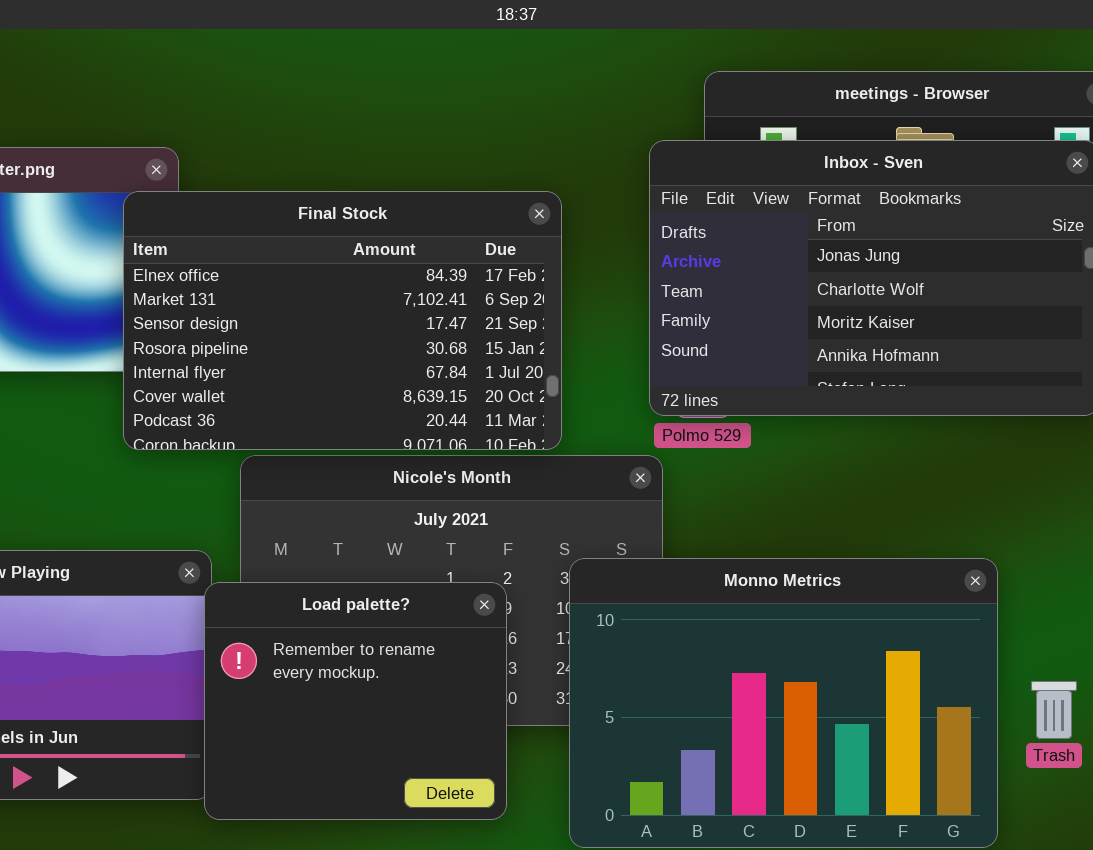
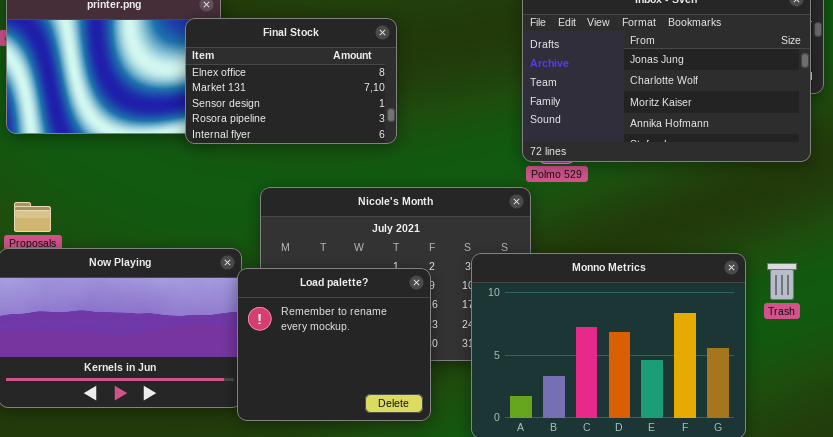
Final Stock: [123,191,562,450] -> [185,18,397,144], resized
Trash: [1031,681,1077,739] -> [767,263,797,300], moved

